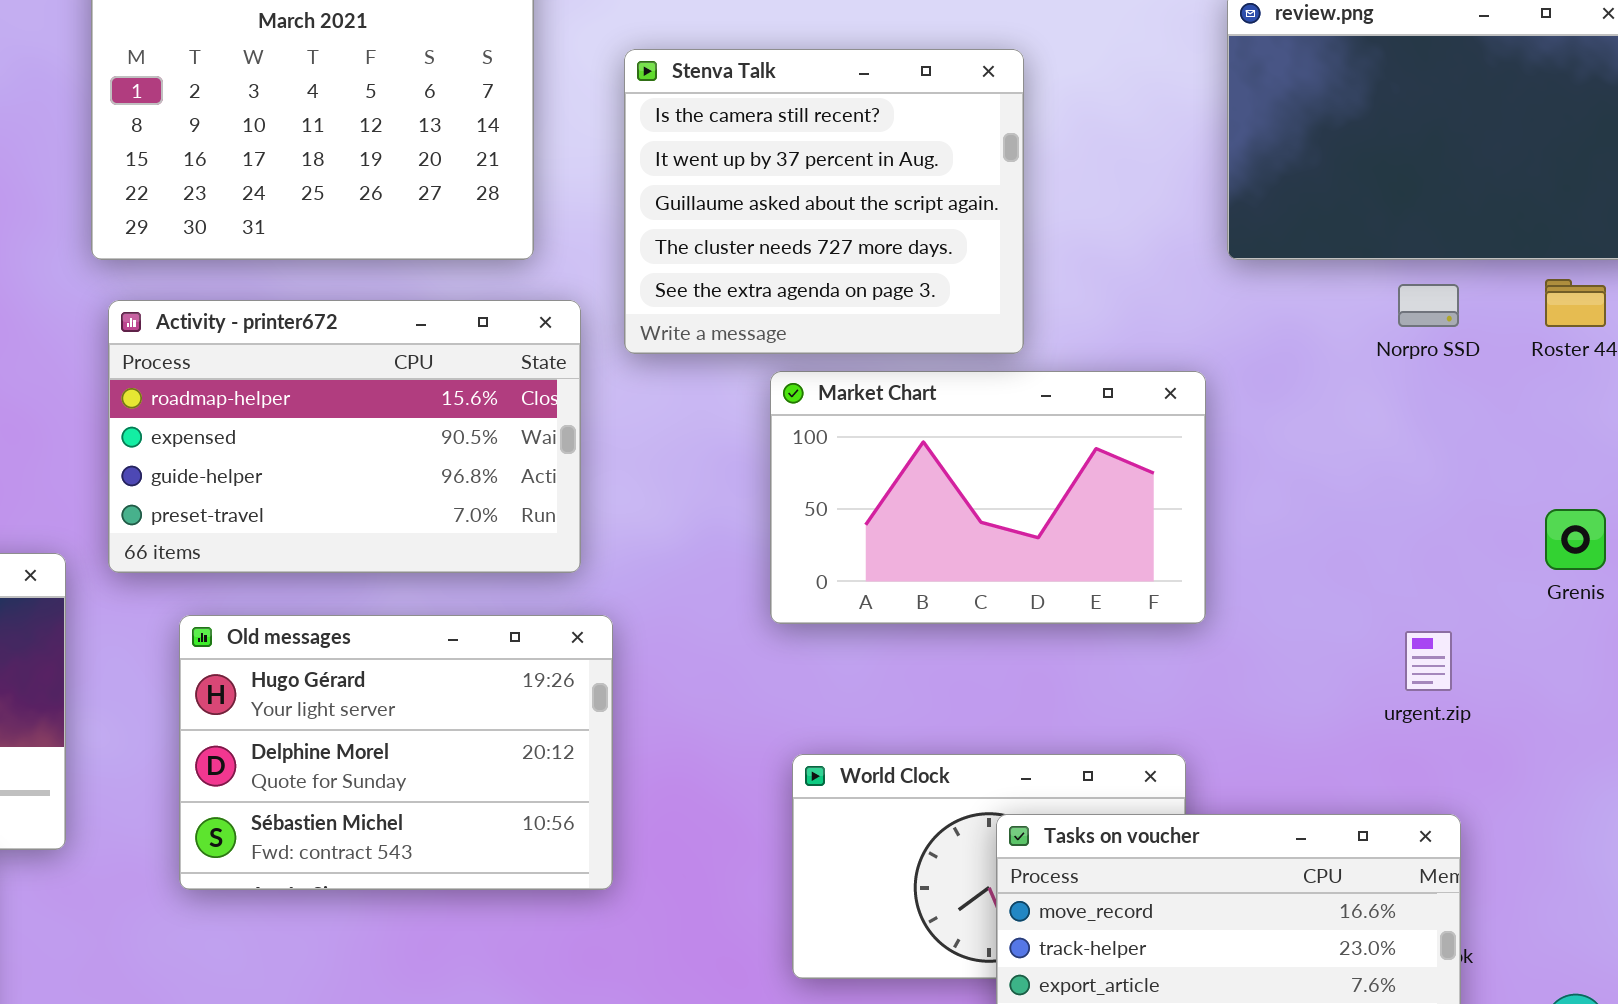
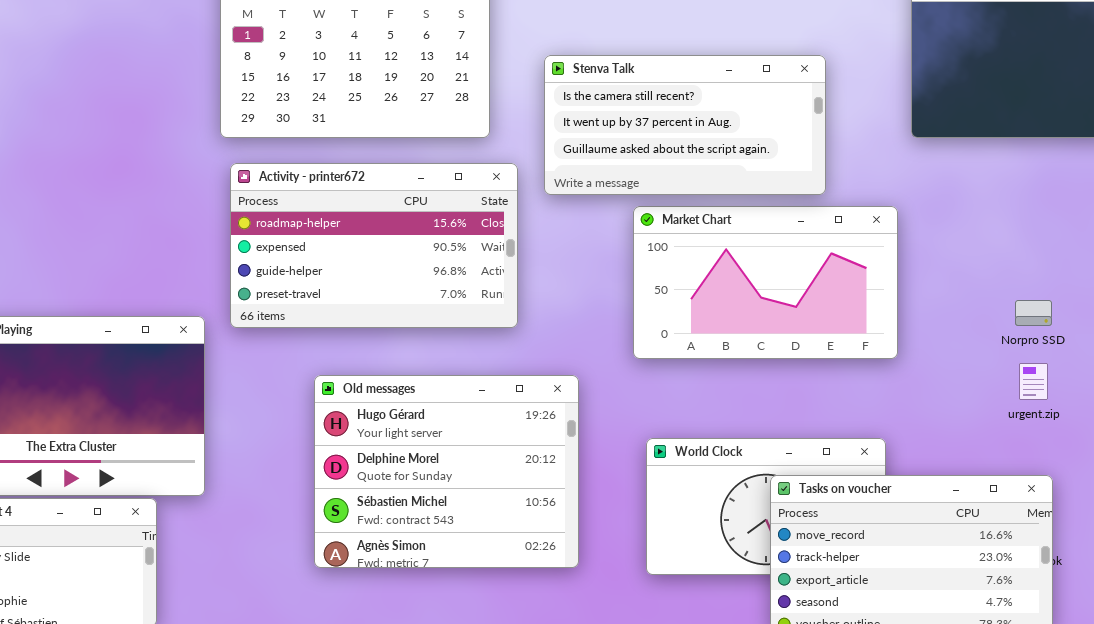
Stenva Talk: [624,49,1024,354] -> [544,55,826,195], resized
Norpro SSD: [1398,284,1459,327] -> [1015,300,1052,326], moved
Old messages: [179,615,613,890] -> [314,375,579,568], moved, resized

